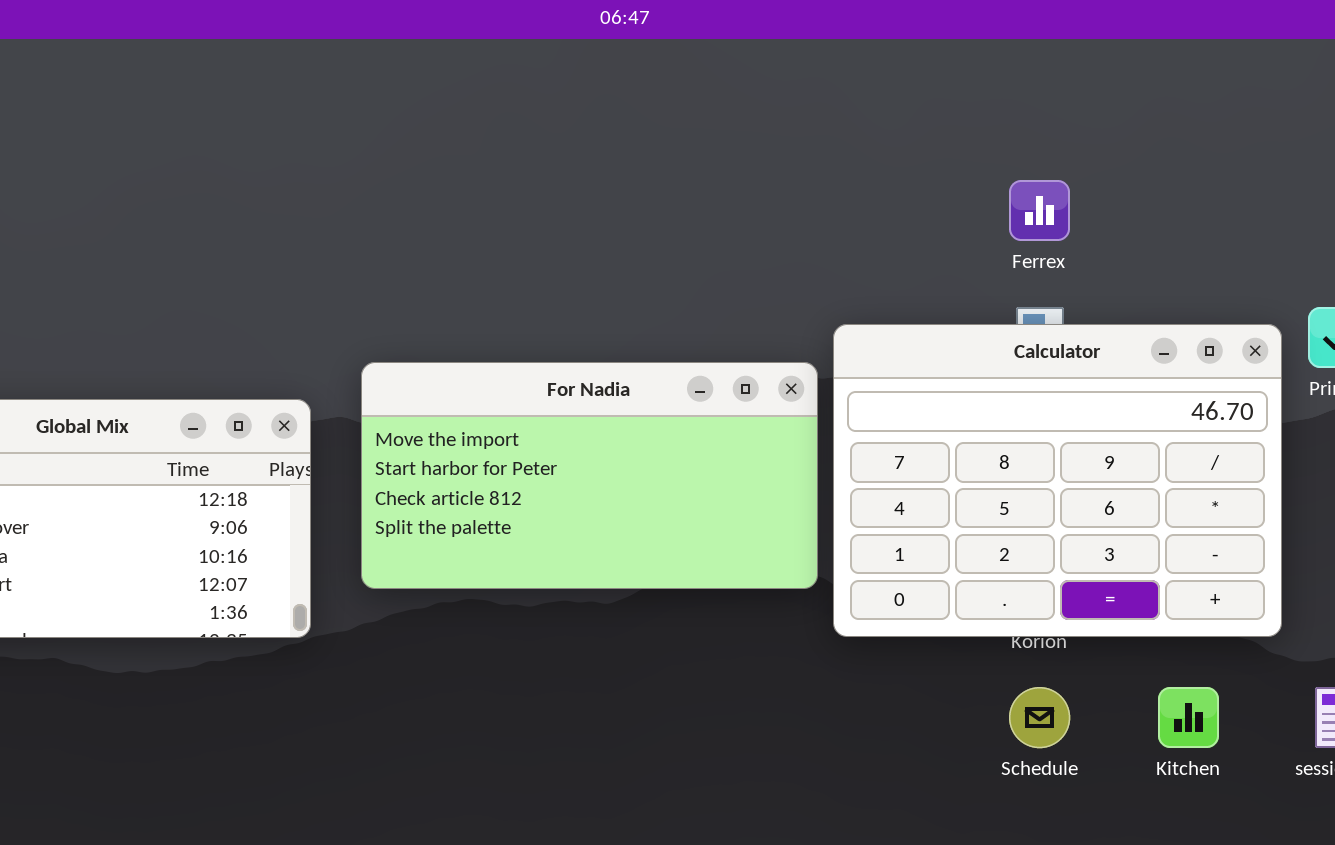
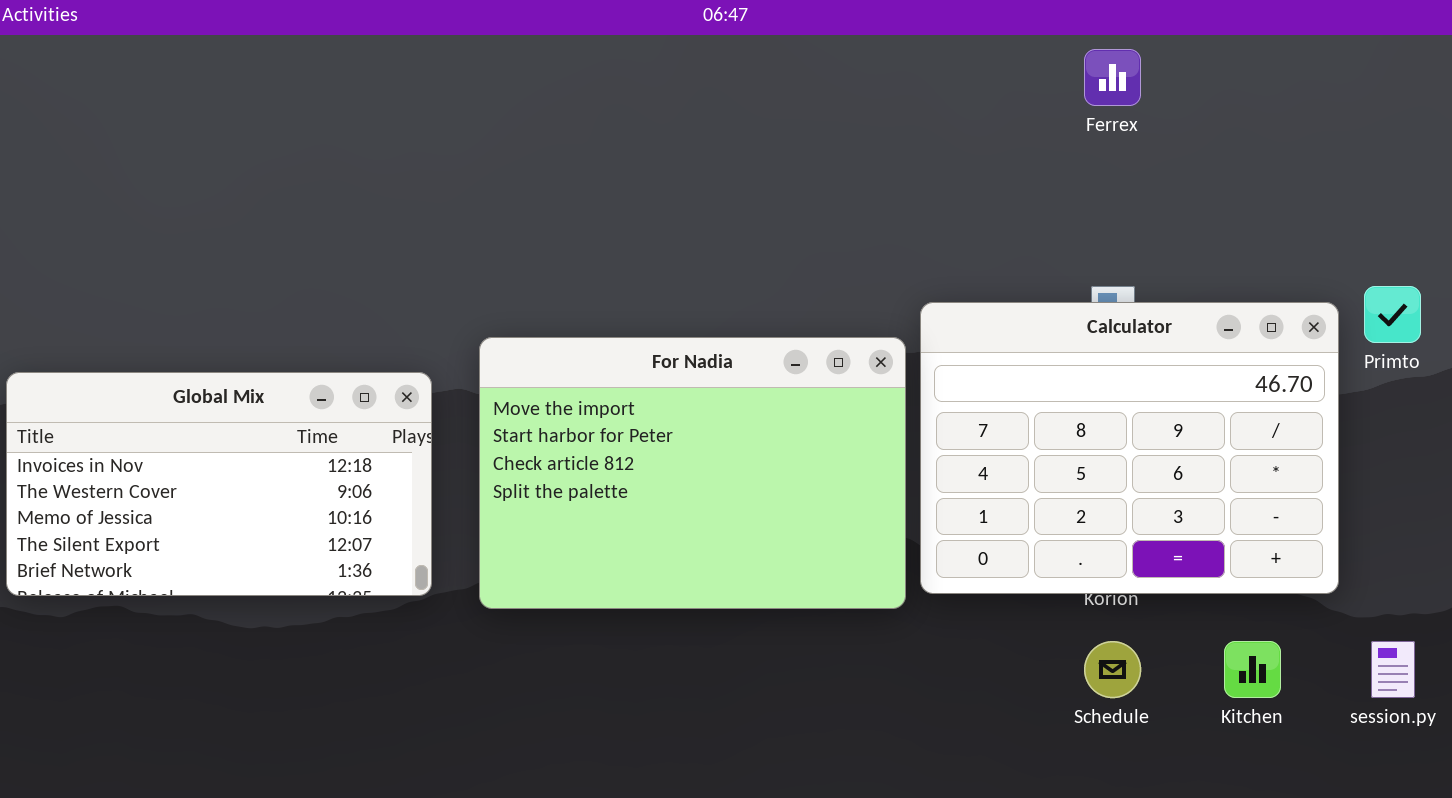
Ferrex: [1009,180,1070,241] -> [1084,49,1141,106], moved
For Nadia: [361,362,818,589] -> [479,337,906,609], resized

